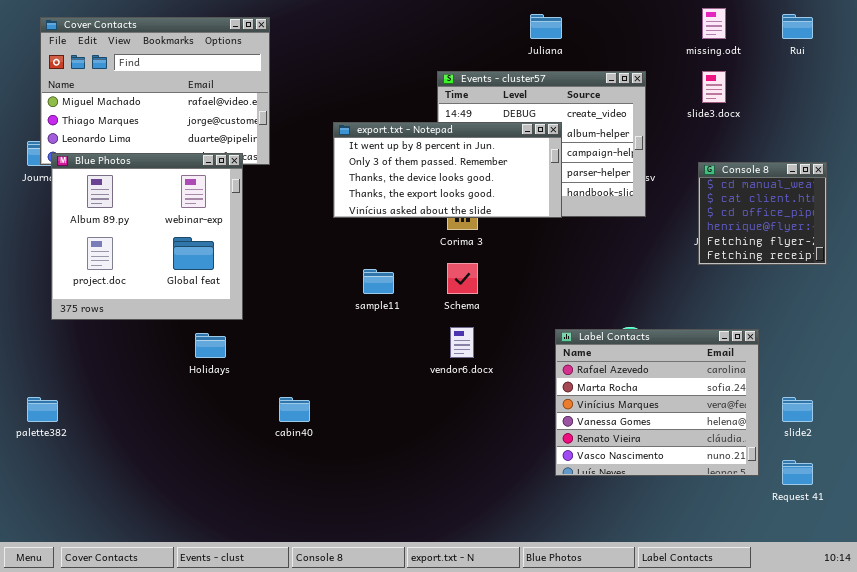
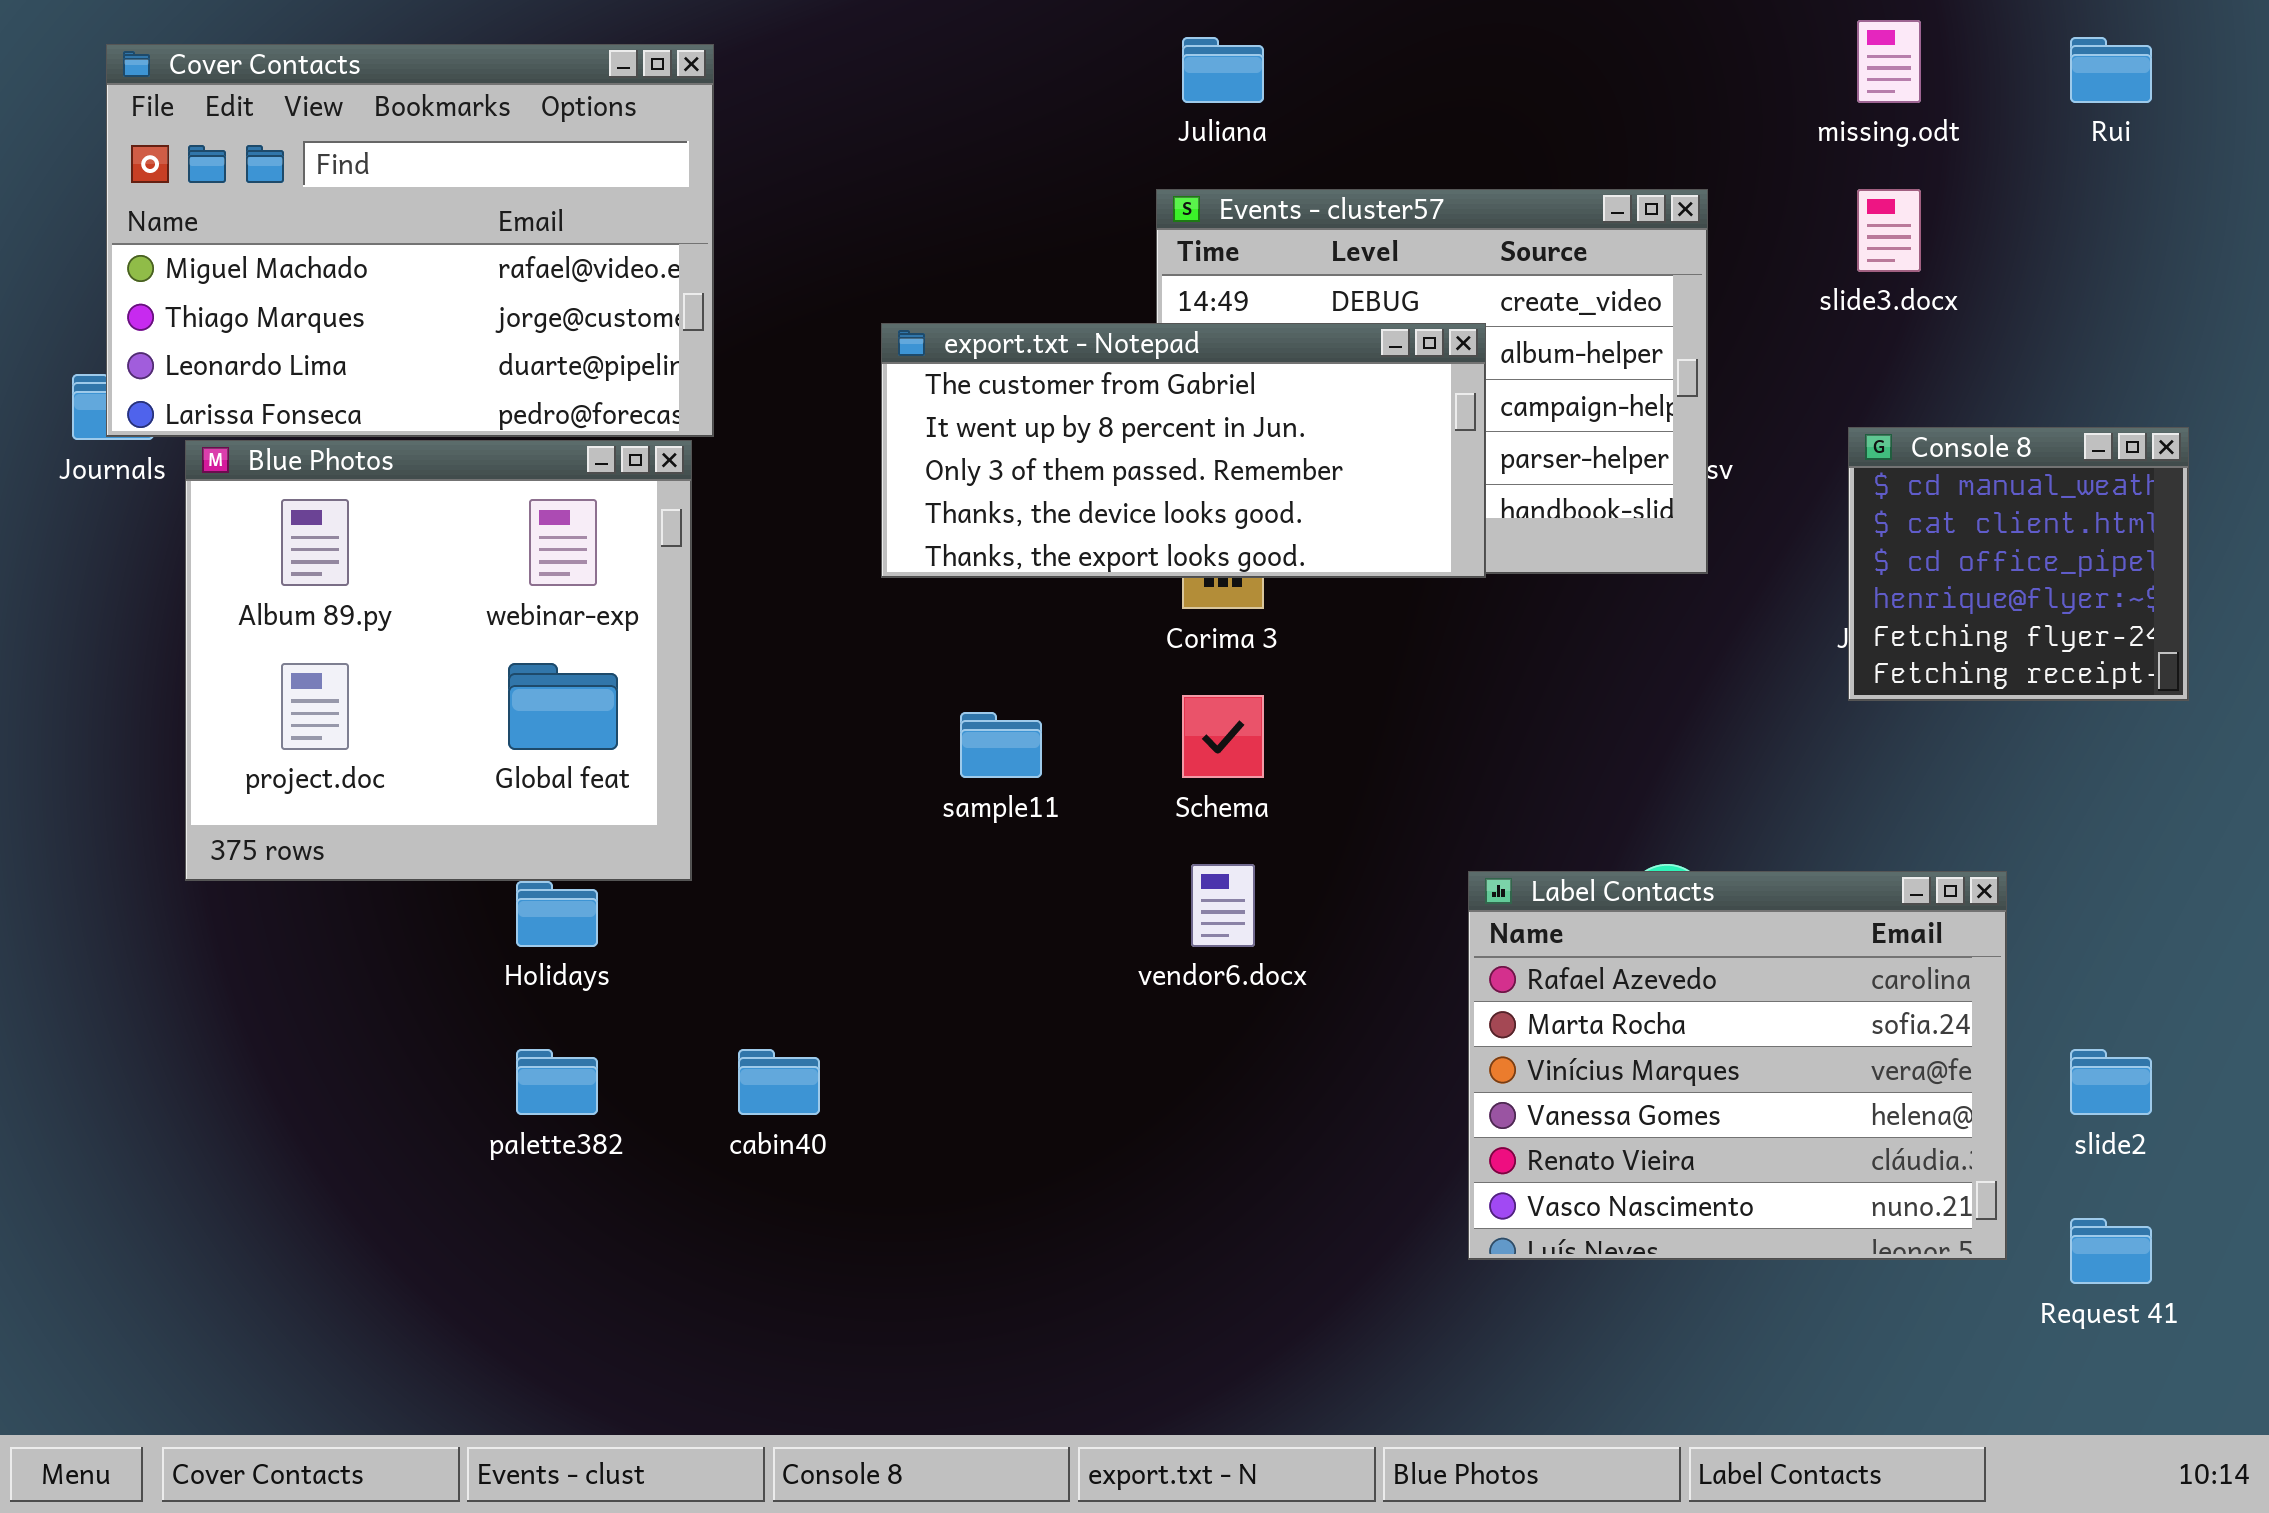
Juliana: [530,14,562,39] -> [1182,37,1264,103], moved
export.txt - Notepad: [333,122,562,218] -> [881,323,1486,578], scrolled up 1 row
Blue Photos: [51,153,243,320] -> [185,440,692,881], moved
palette382: [27,397,58,422] -> [516,1049,598,1115], moved

